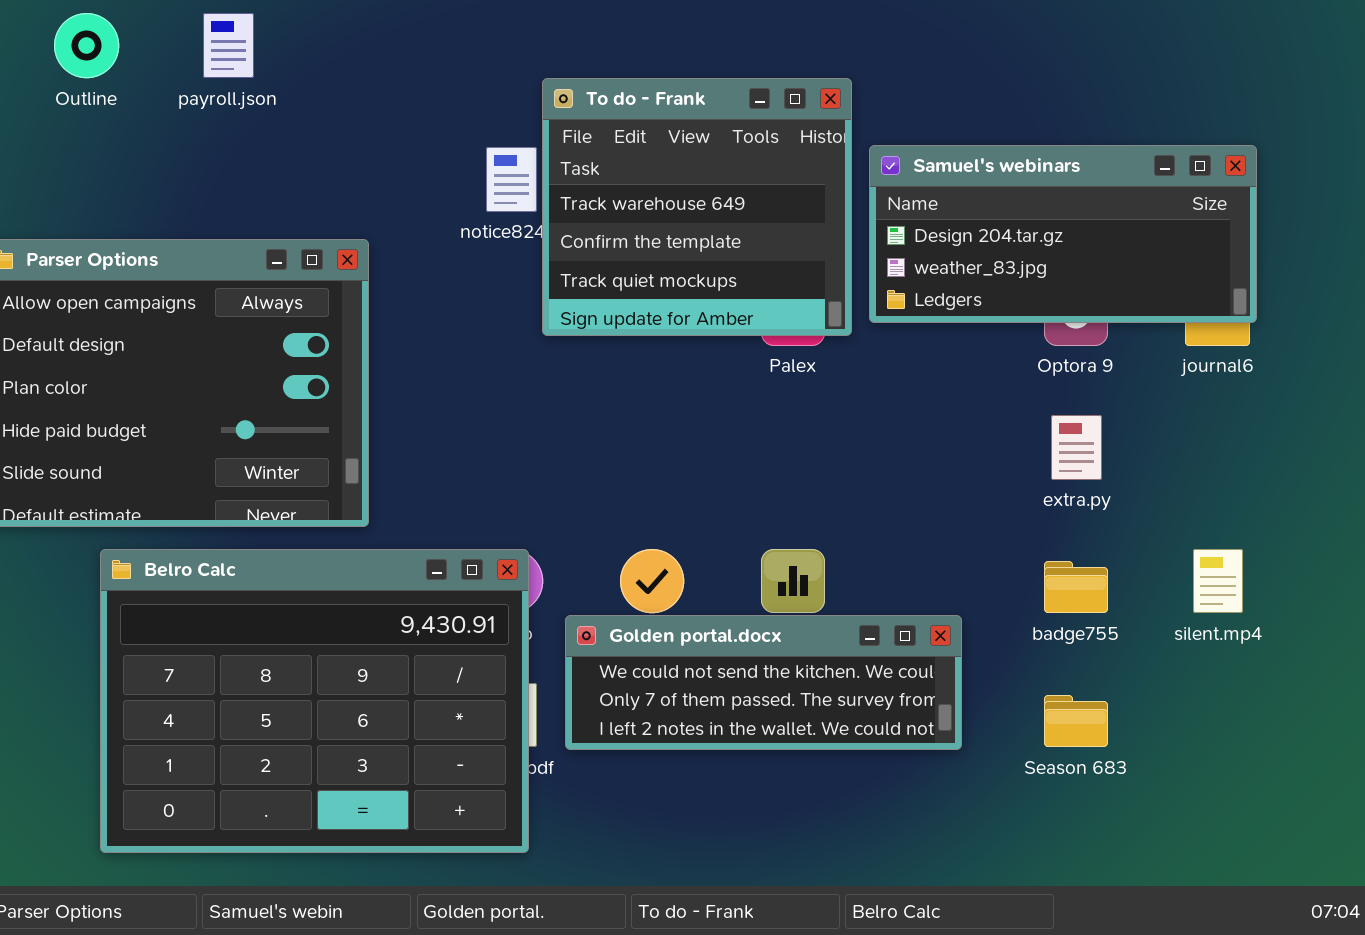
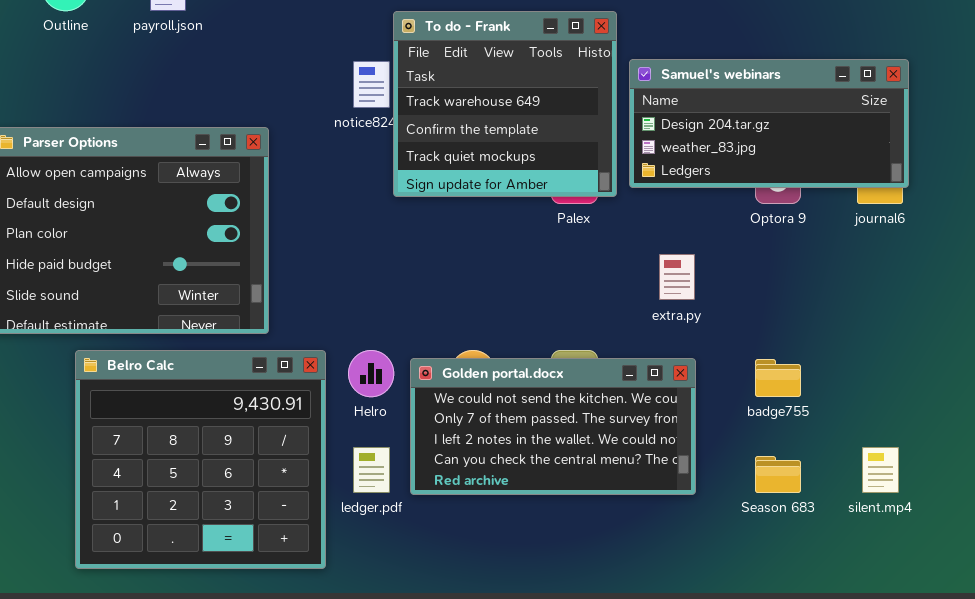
extra.py: [1051,415,1102,480] -> [659,254,695,300], moved
Belro Calc: [100,549,529,853] -> [75,350,326,569], resized
silent.mp4: [1193,549,1243,613] -> [862,447,899,493], moved
Golden portal.docx: [565,615,962,750] -> [410,358,696,495], resized

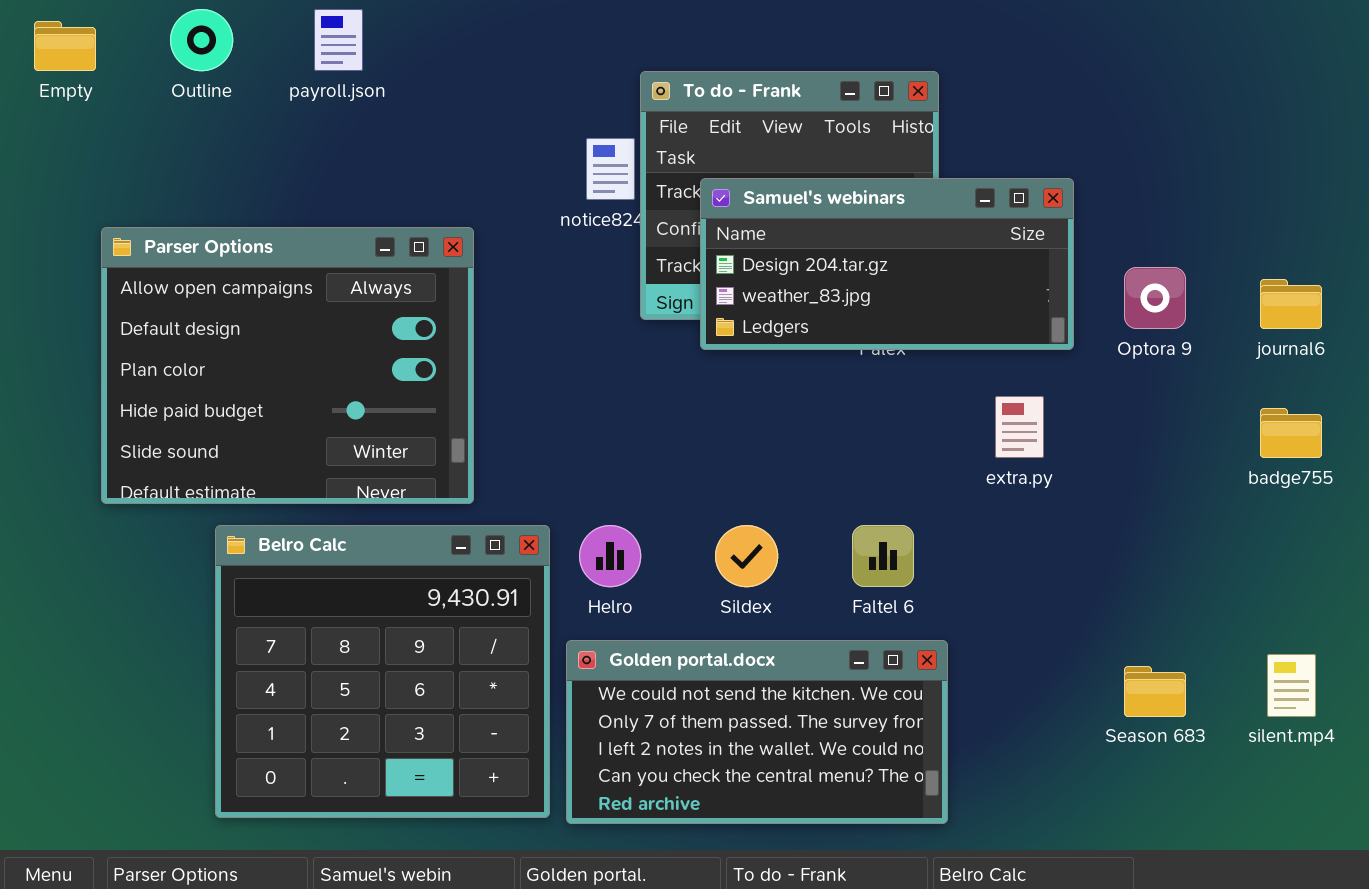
Samuel's webinars: [629,59,909,188] -> [700,178,1074,350], moved
Golden portal.docx: [410,358,696,495] -> [566,640,948,824], moved
badge755: [755,359,801,397] -> [1260,408,1322,458], moved

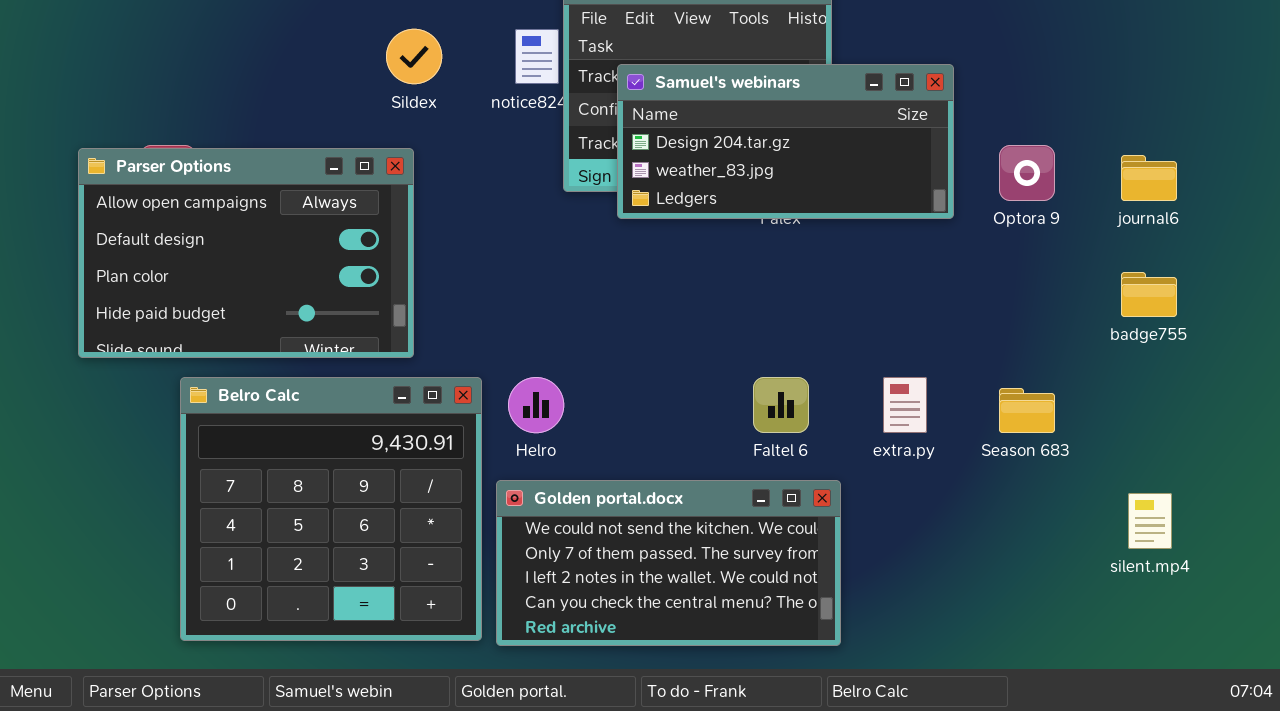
Parser Options: [101,227,474,504] -> [78,148,414,358], resized
extra.py: [995,396,1044,458] -> [883,377,927,433], moved
Sildex: [715,525,778,587] -> [386,29,442,84], moved
Season 683: [1124,666,1186,717] -> [999,388,1055,433], moved

